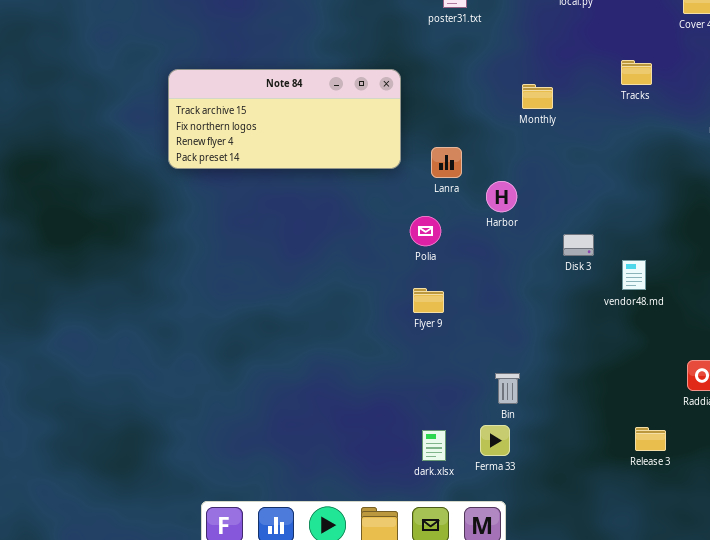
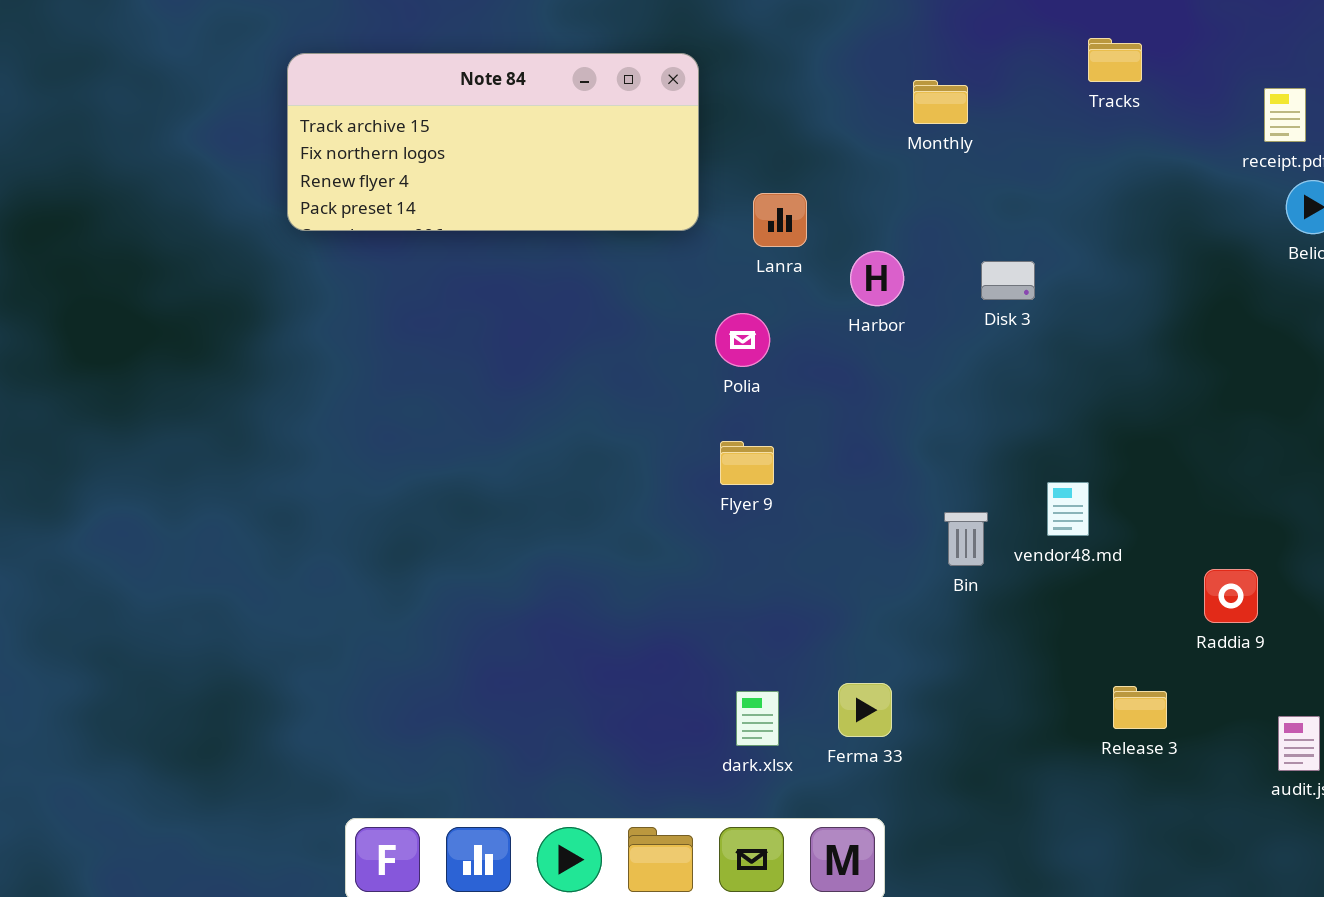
Disk 3: [563,234,594,256] -> [981,261,1035,300], moved
vendor48.md: [622,260,646,290] -> [1047,482,1089,536], moved
Bin: [495,373,520,404] -> [944,512,988,566], moved

